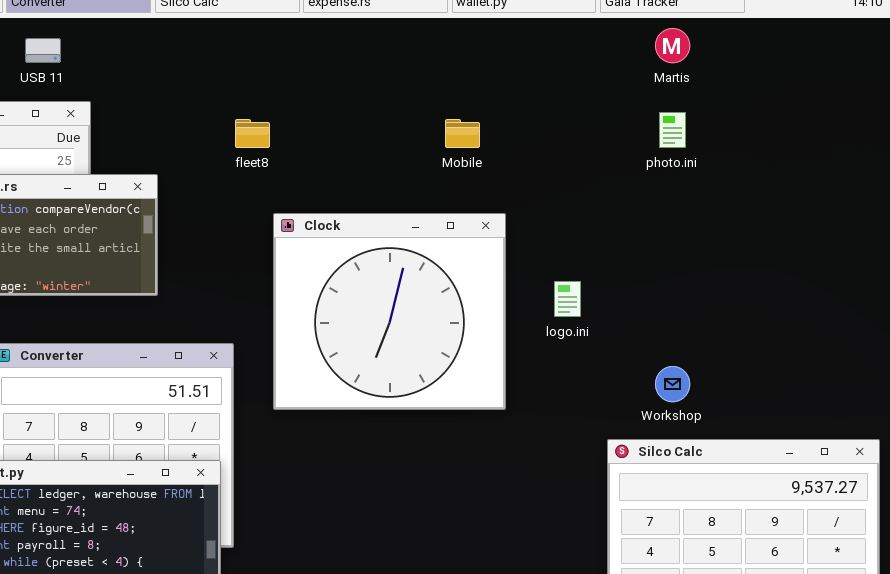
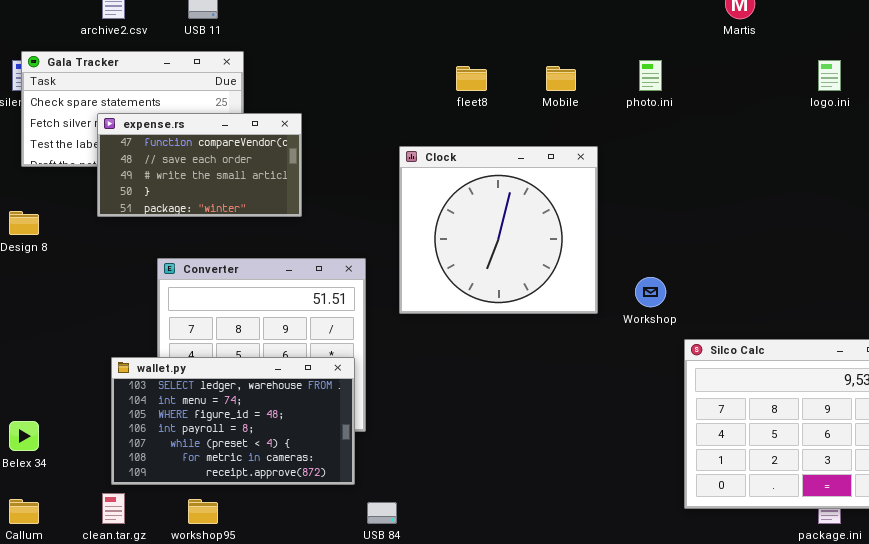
photo.ini: [659,112,686,148] -> [639,60,662,91], moved
fleet8: [235,119,270,148] -> [456,66,487,91], moved
logo.ini: [554,281,581,317] -> [818,60,841,91], moved
Workshop: [655,366,690,402] -> [635,277,666,307], moved

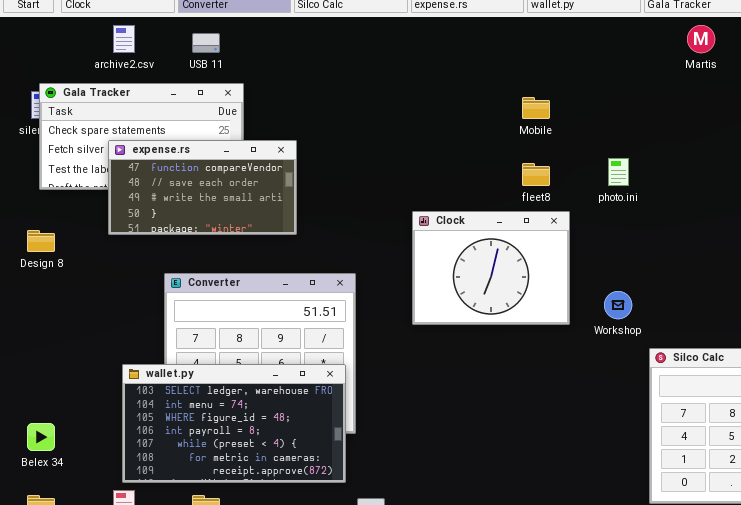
photo.ini: [639,60,662,91] -> [608,158,629,186], moved
fleet8: [456,66,487,91] -> [522,163,550,186], moved
Clock: [399,146,598,314] -> [412,211,570,325], resized

